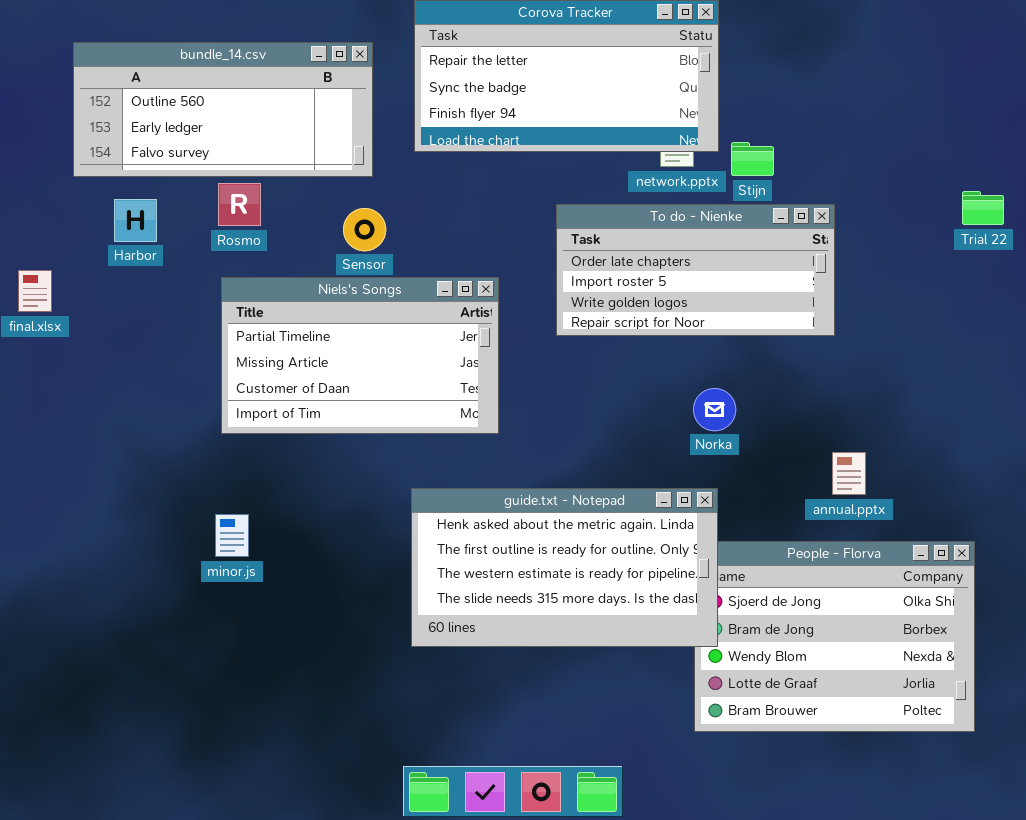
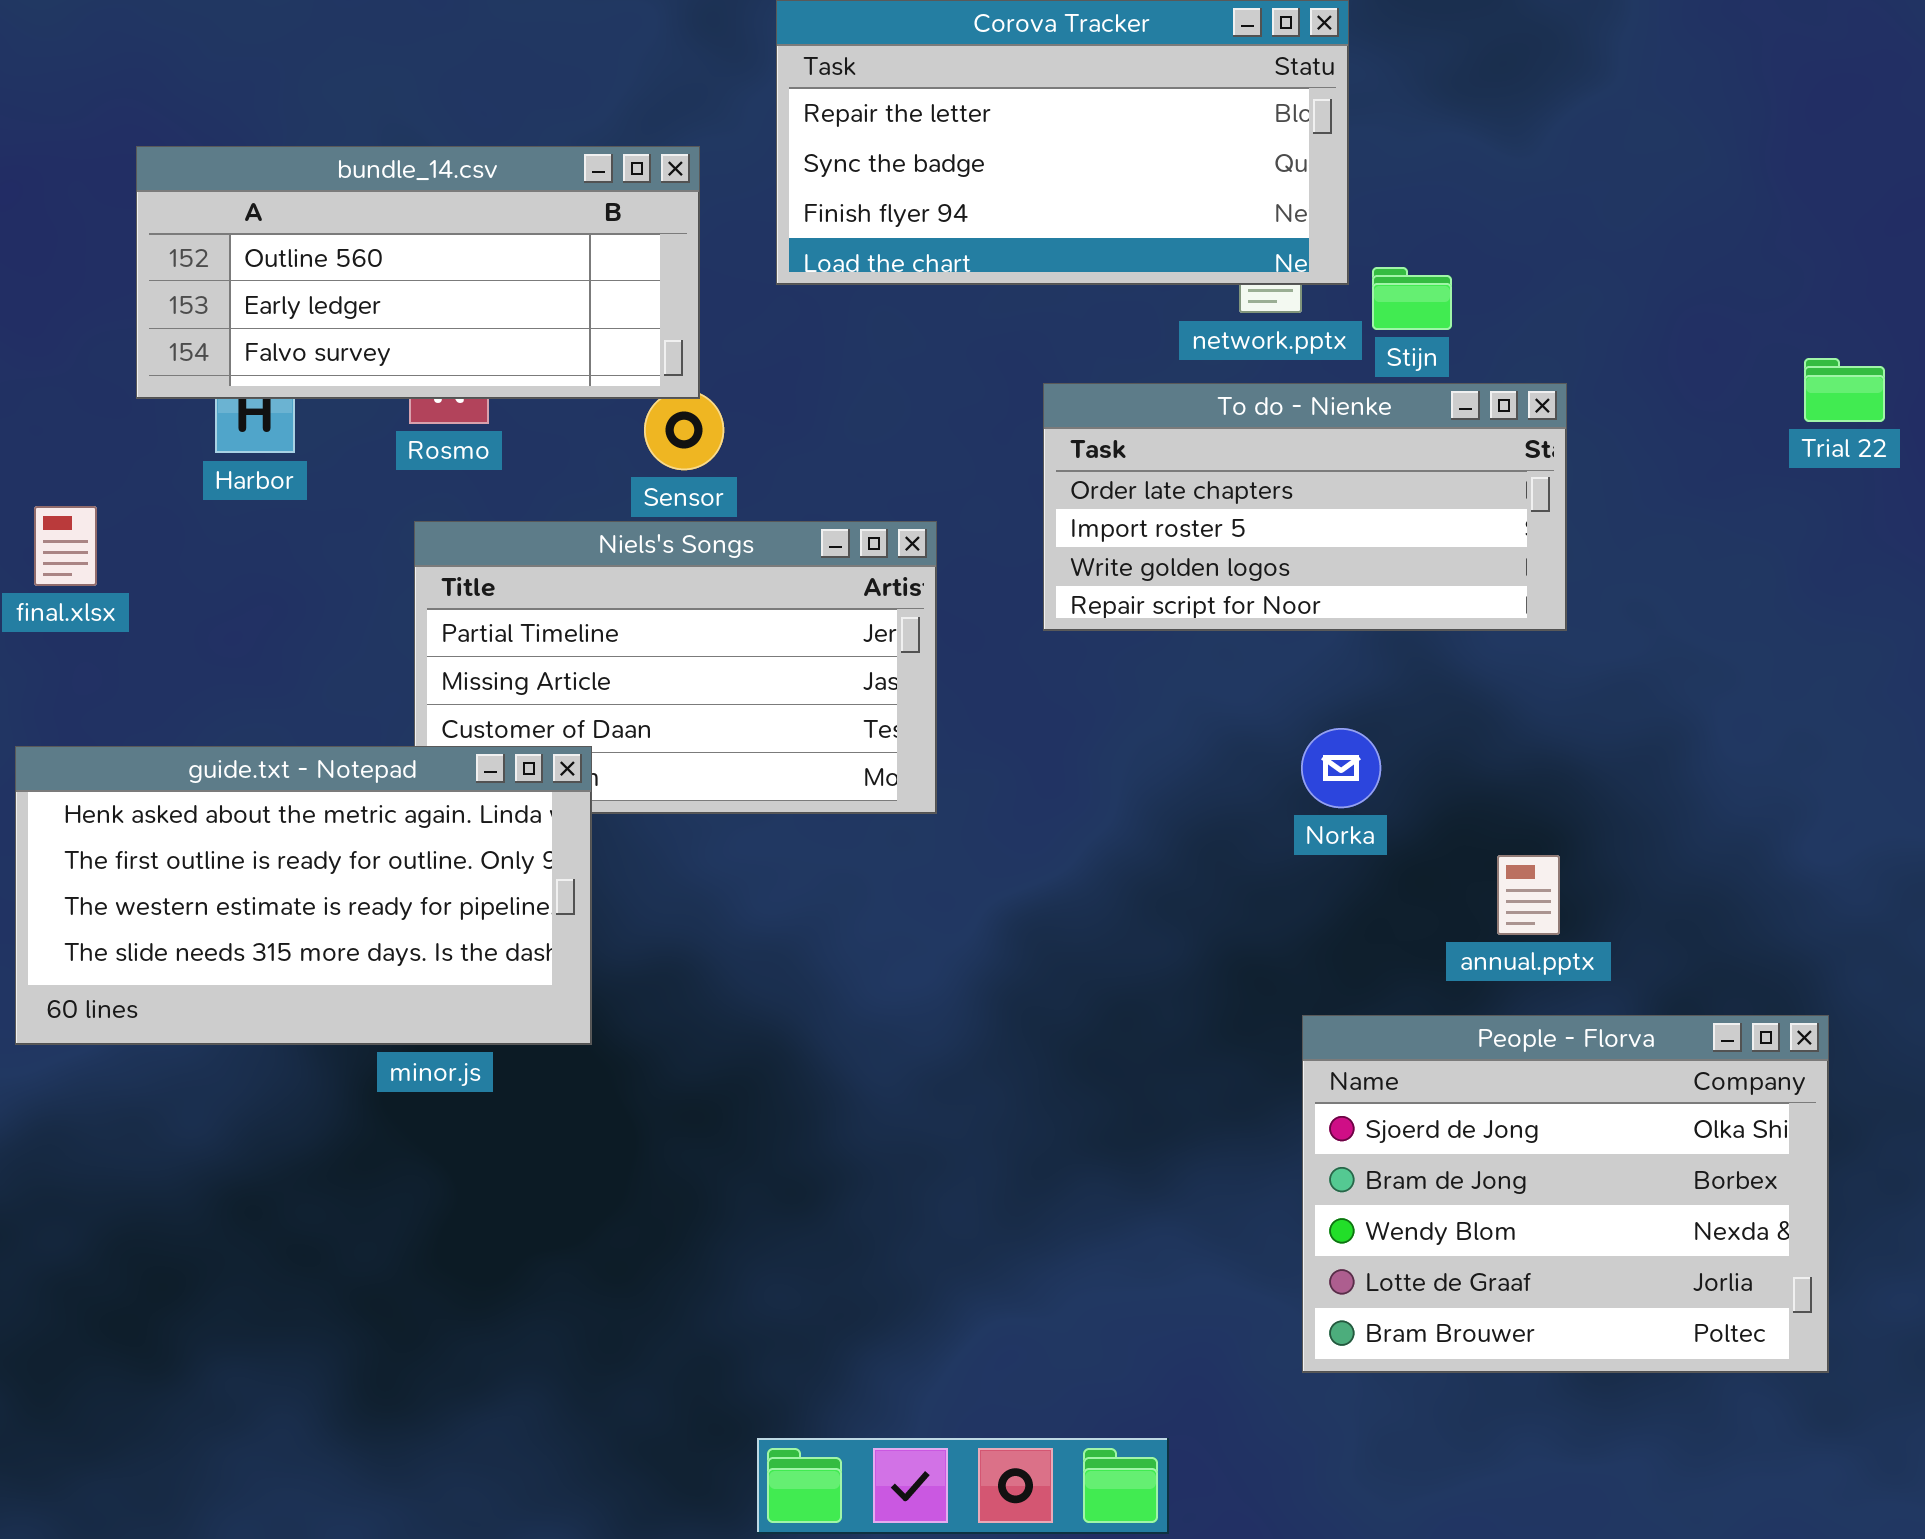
bundle_14.csv: [73,42,373,177] -> [136,146,700,399], moved
annual.pptx: [832,452,866,495] -> [1497,855,1560,935], moved
guide.txt - Notepad: [411,488,718,647] -> [15,746,592,1045], moved

